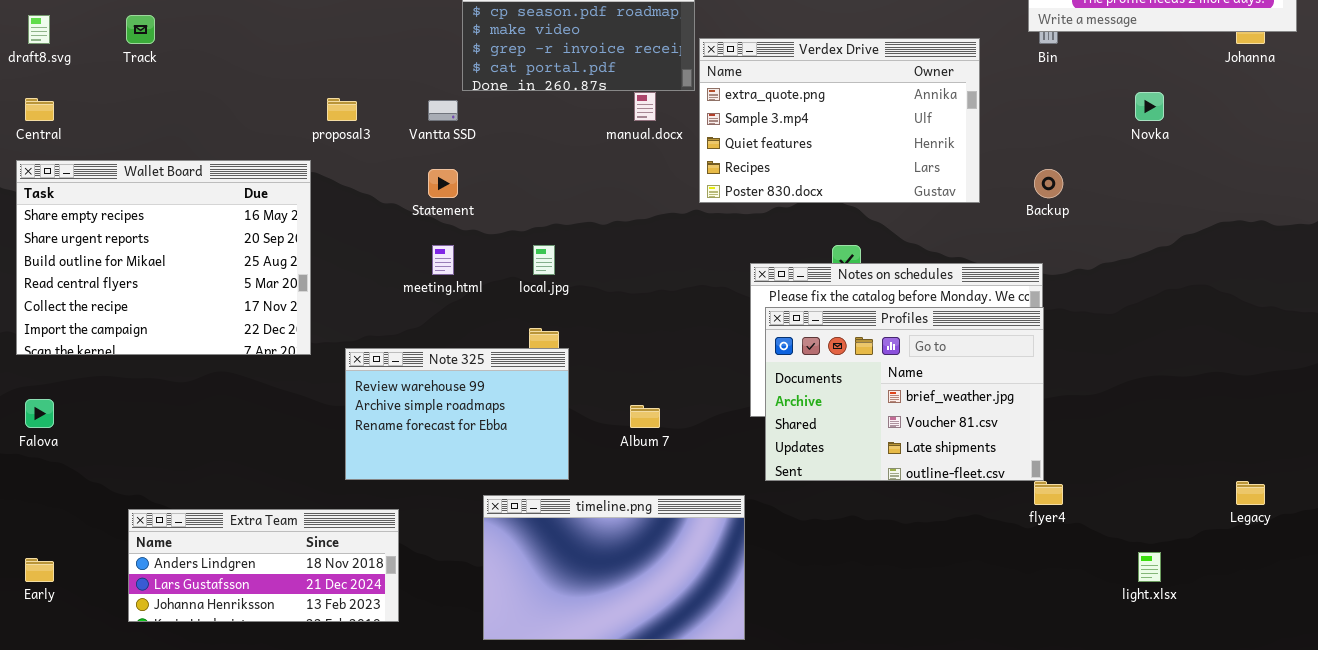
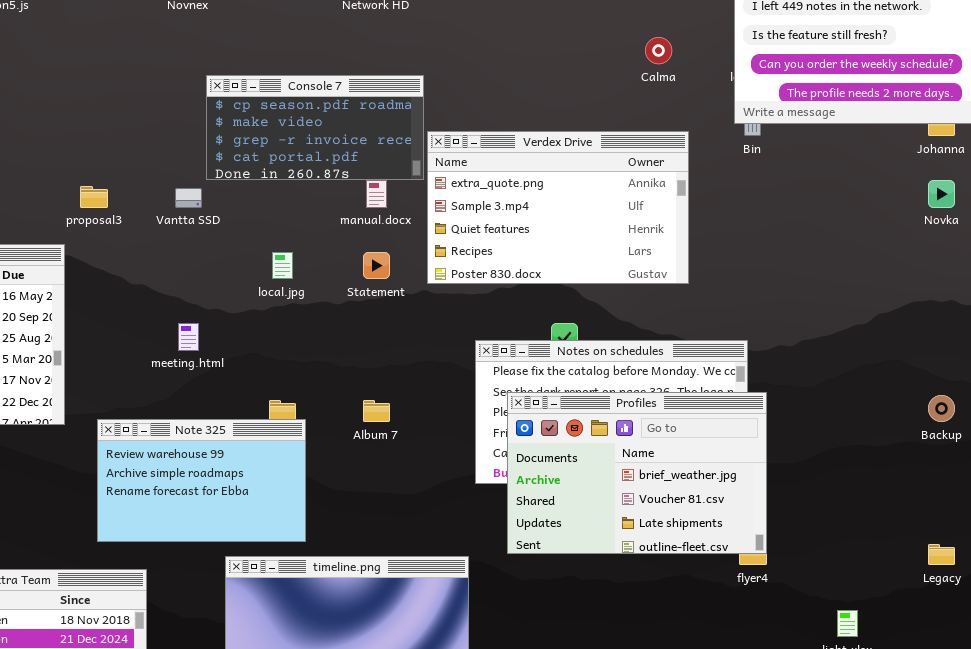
Novka: [1135,92,1164,121] -> [928,180,955,208], moved
Statement: [428,169,458,198] -> [363,252,390,279], moved
Backup: [1034,169,1063,198] -> [928,395,955,422], moved
local.jpg: [533,245,555,275] -> [272,252,293,279], moved
Profiles: [765,307,1044,481] -> [507,392,767,554], moved
Album 7: [630,405,660,428] -> [363,400,390,422], moved

